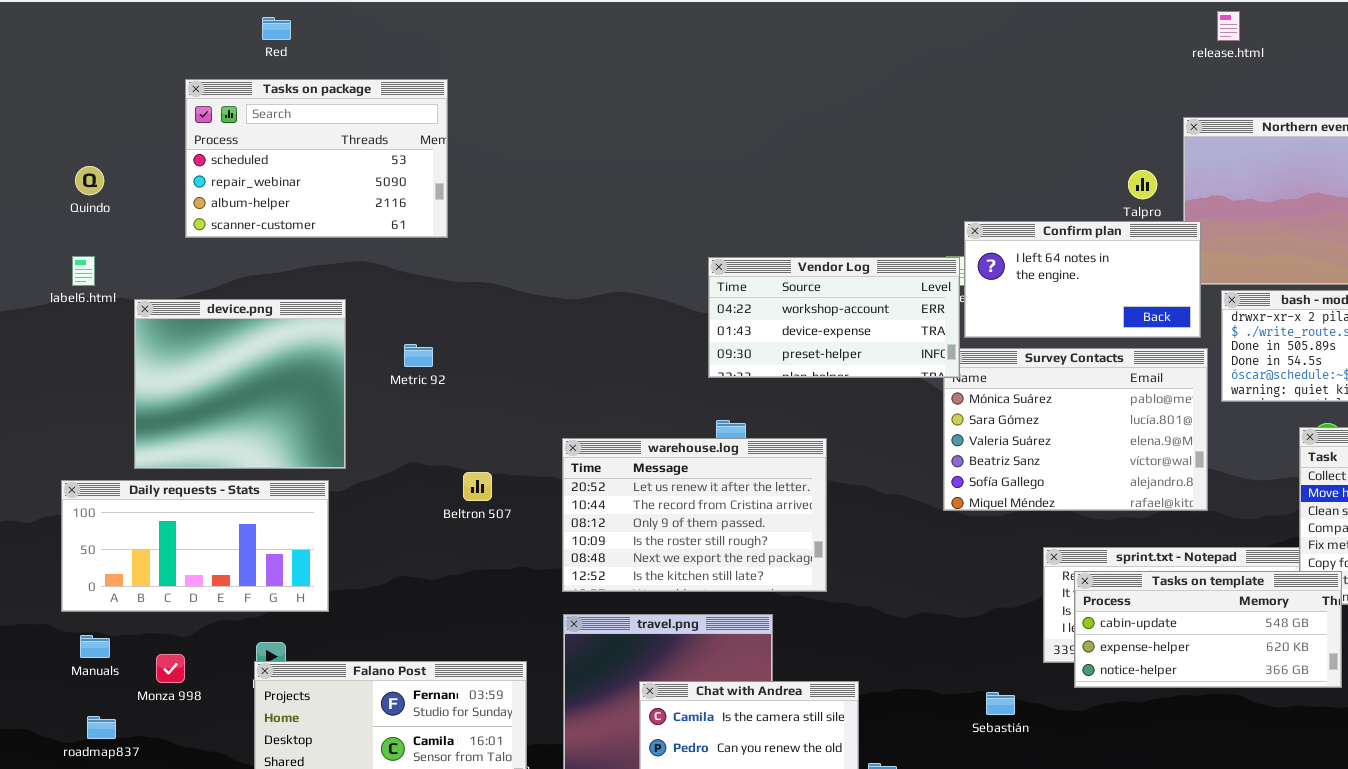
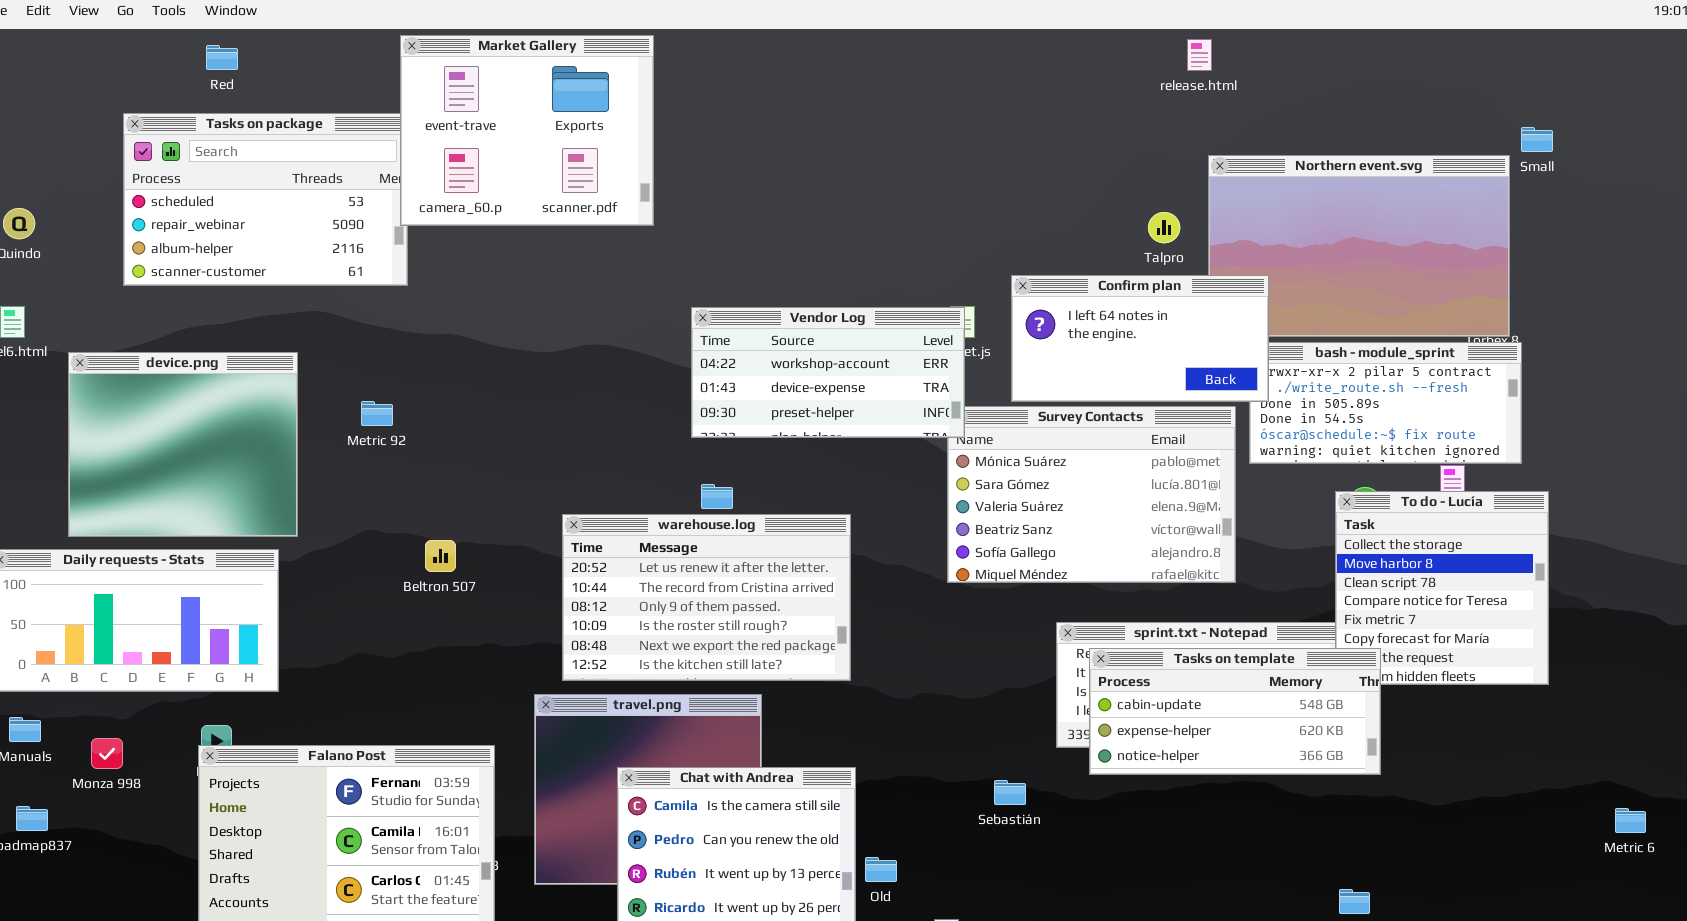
Market Gallery: none -> [400,35,654,226], opened
release.html: [1217,11,1240,41] -> [1187,39,1212,71], moved
Confirm plan: [964,221,1201,338] -> [1011,275,1269,402], moved
warehouse.log: [562,438,827,592] -> [562,514,851,681], moved

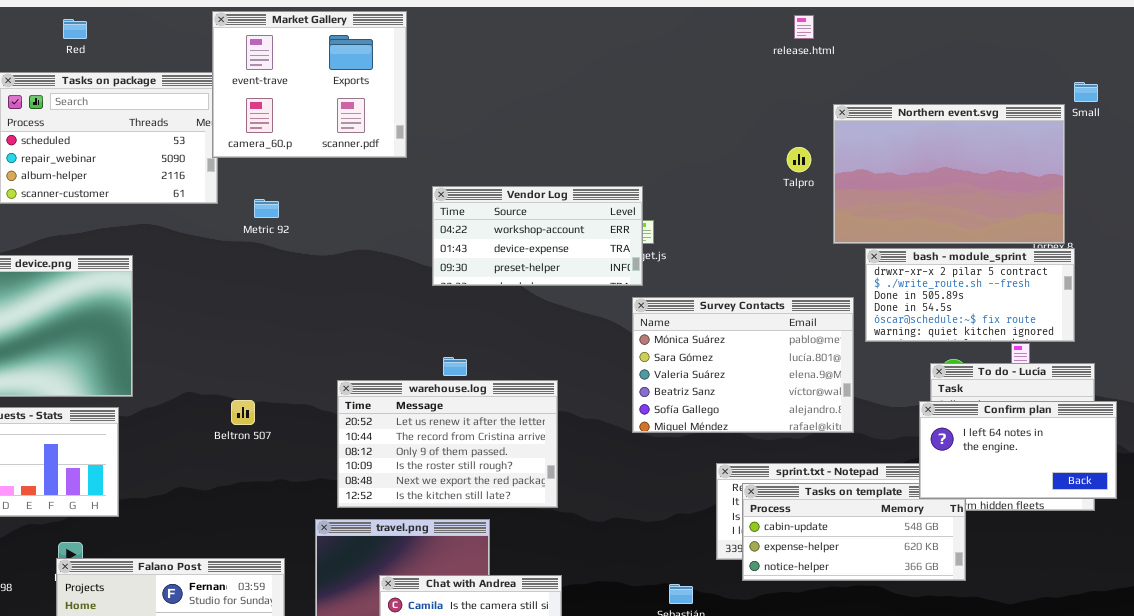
release.html: [1187,39,1212,71] -> [794,15,814,39], moved
Confirm plan: [1011,275,1269,402] -> [919,401,1117,499], moved
Vendor Log: [691,307,965,438] -> [432,186,643,286], moved
Metric 92: [361,401,393,426] -> [254,199,279,218], moved

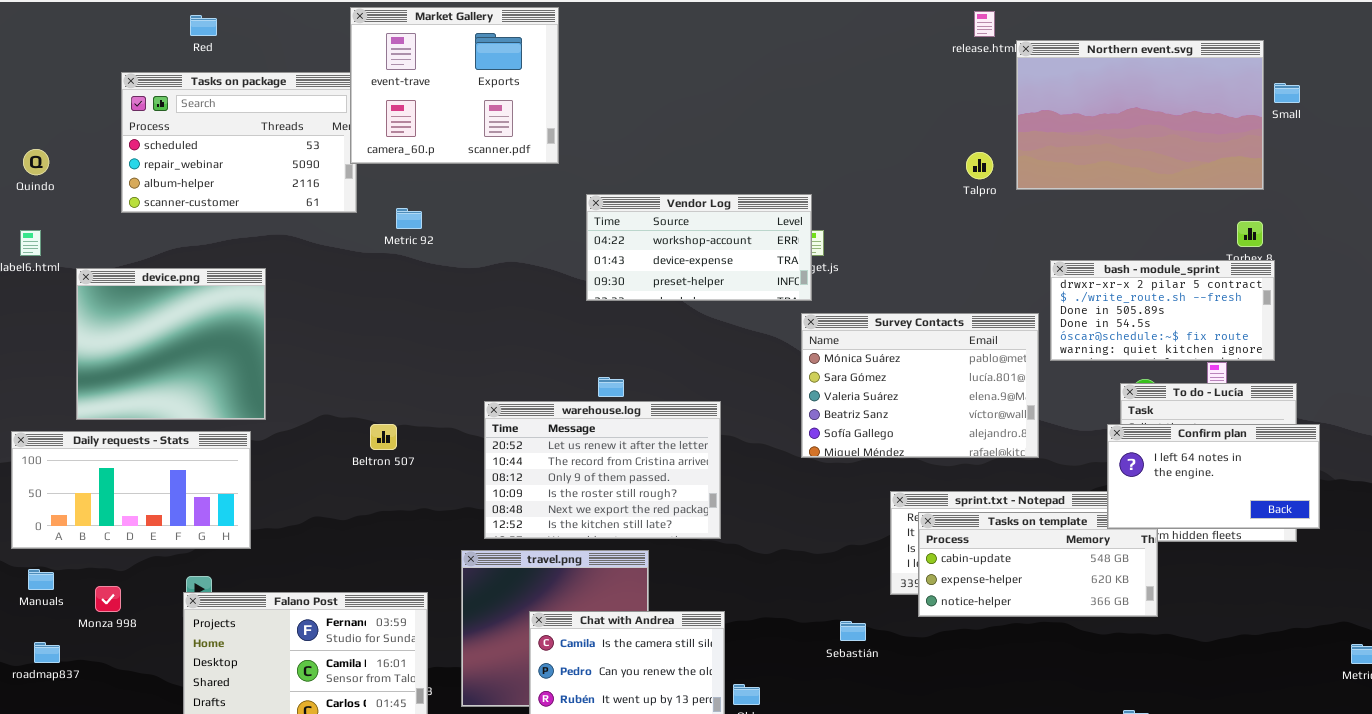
Northern event.svg: [833,104,1065,244] -> [1016,40,1264,190], moved

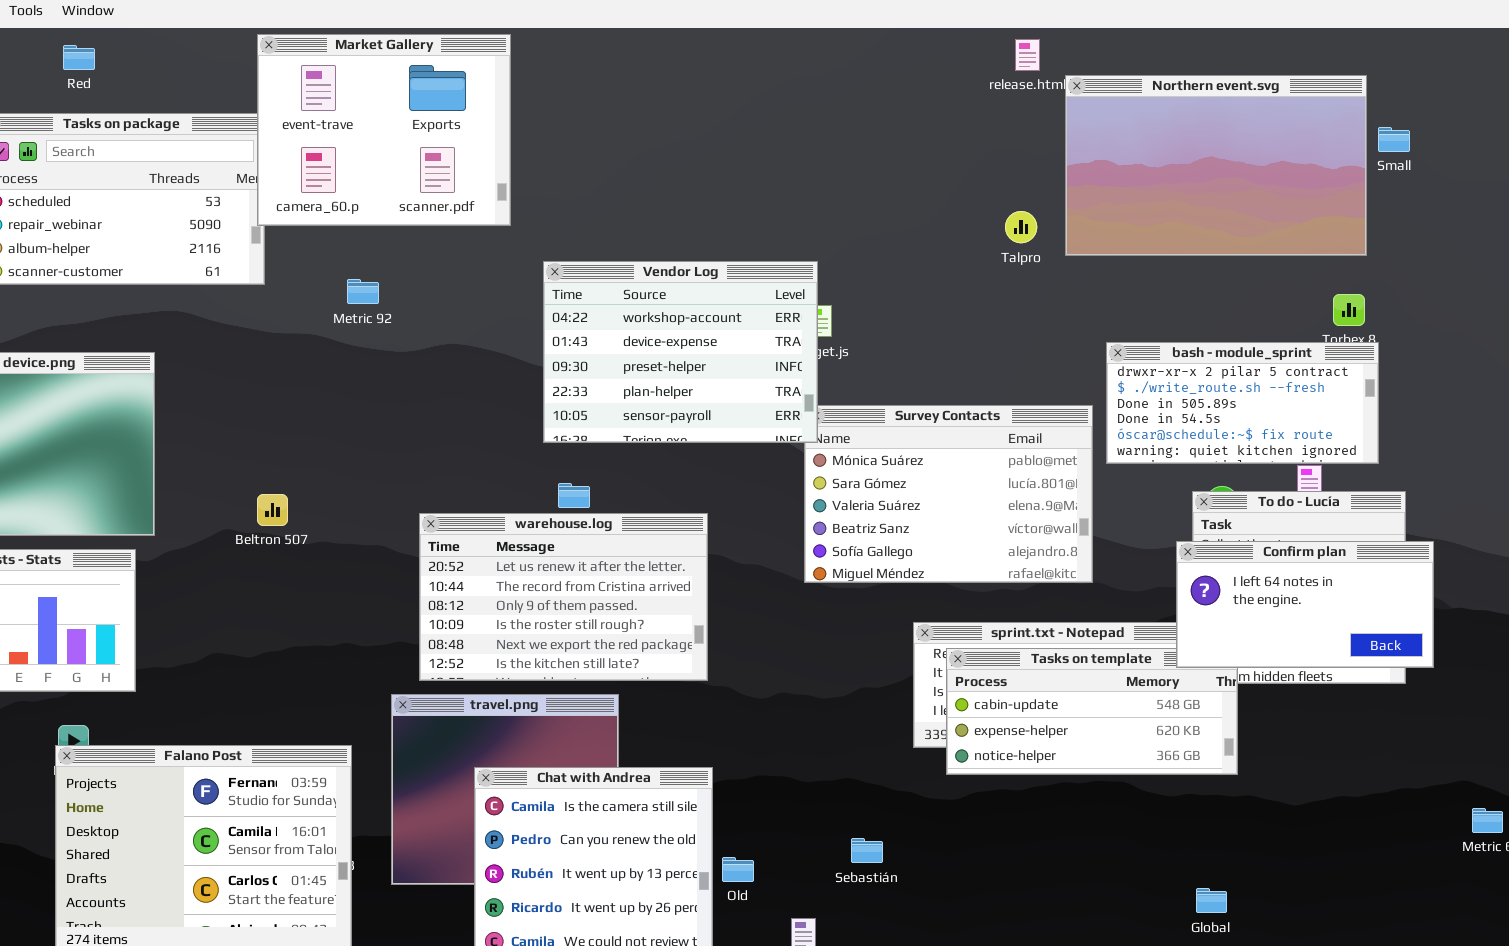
Vendor Log: [586,194,812,301] -> [543,261,818,443], resized
Metric 92: [396,208,422,229] -> [347,279,379,304], moved
Beltron 507: [370,424,397,450] -> [257,494,288,526], moved
Sebastián: [840,621,866,641] -> [851,838,883,863], moved

